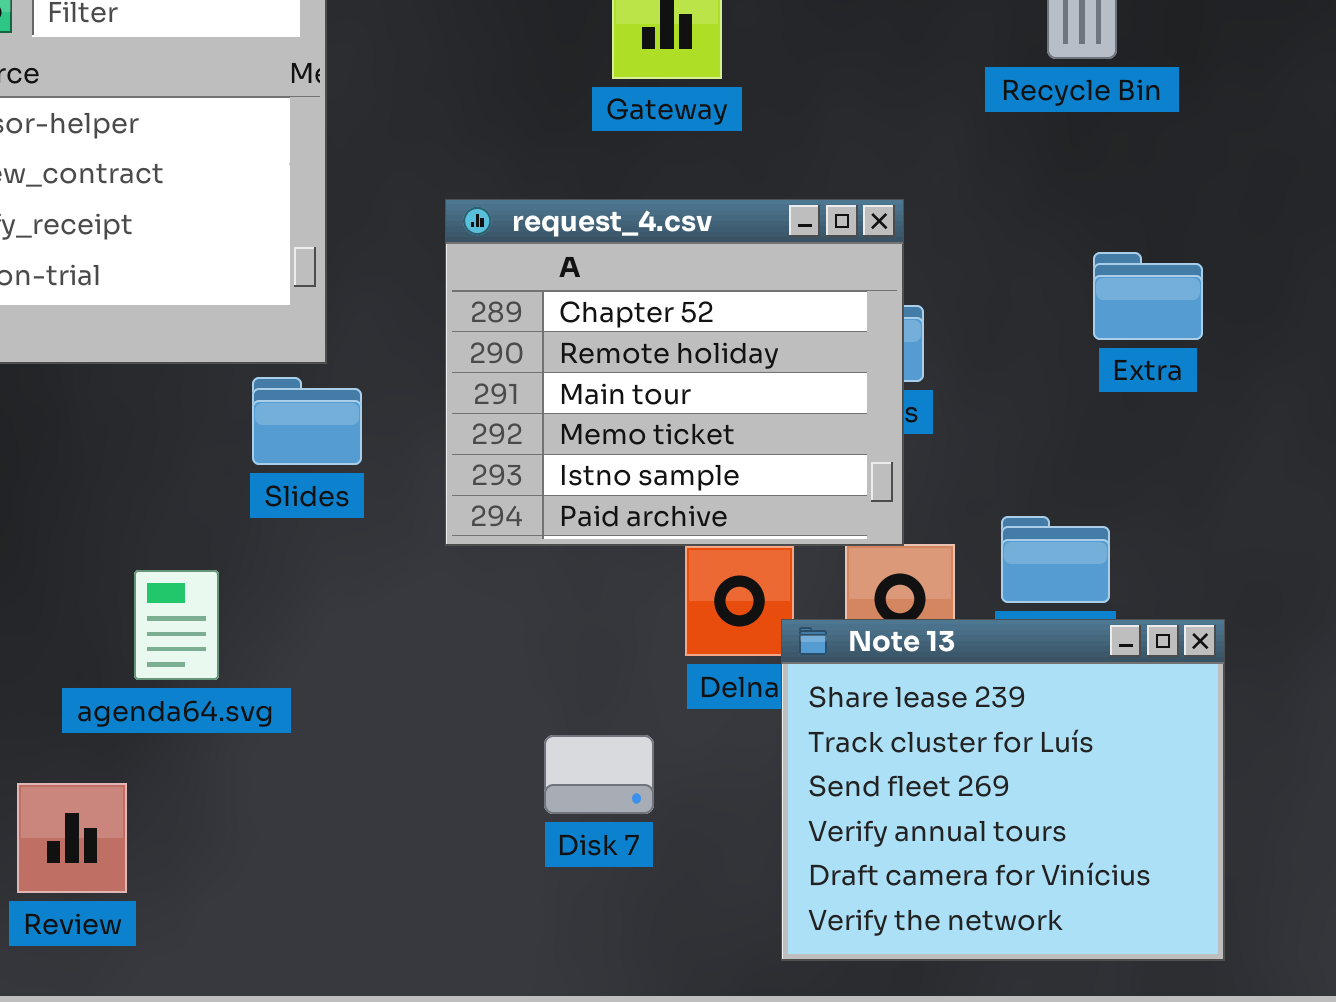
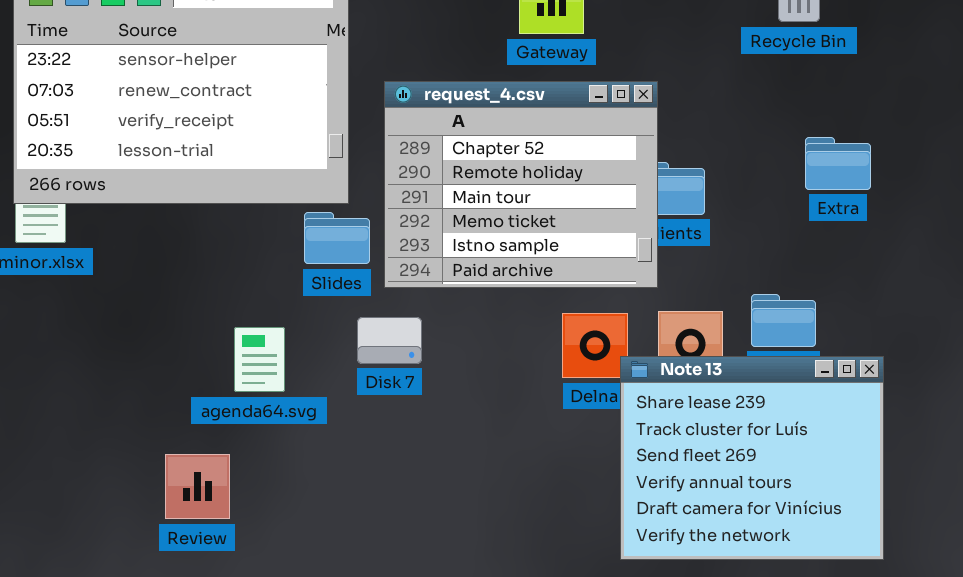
request_4.csv: [445,199,904,546] -> [384,81,658,288], moved
Disk 7: [544,735,654,814] -> [357,317,422,364], moved

